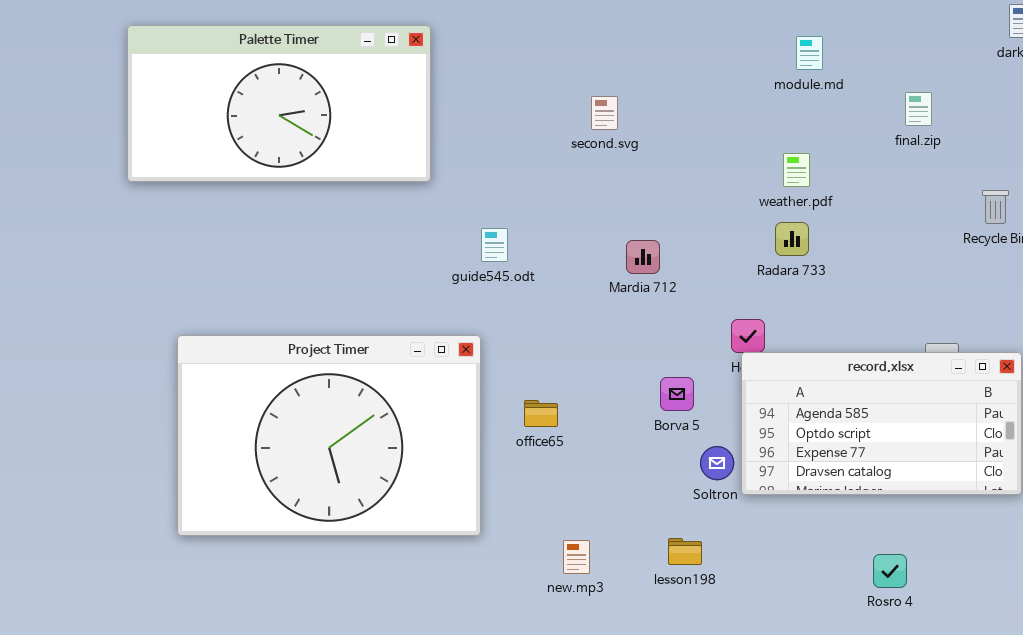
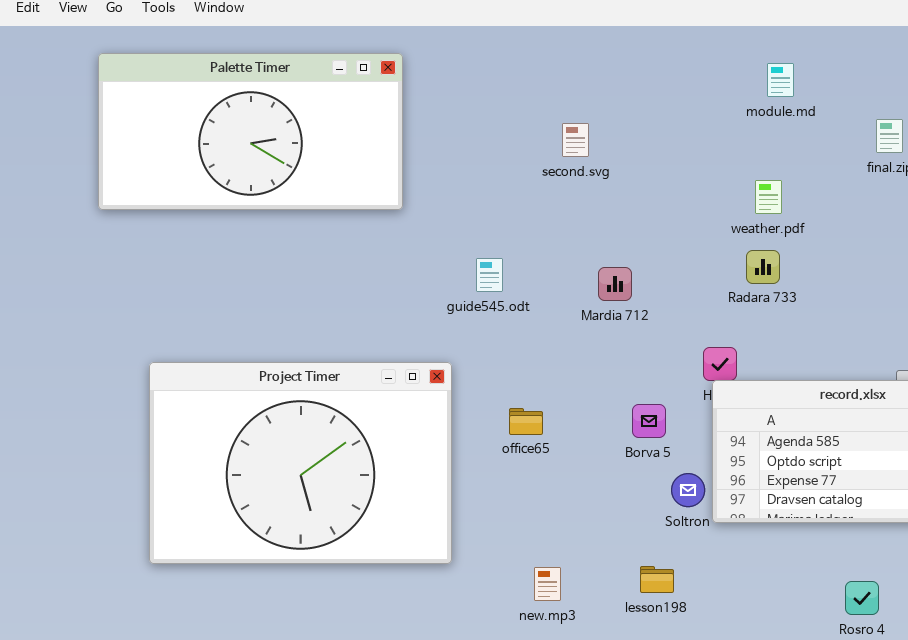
guide545.odt: [481,228,508,262] -> [476,258,503,292], moved
office65: [524,400,558,427] -> [509,408,543,435], moved

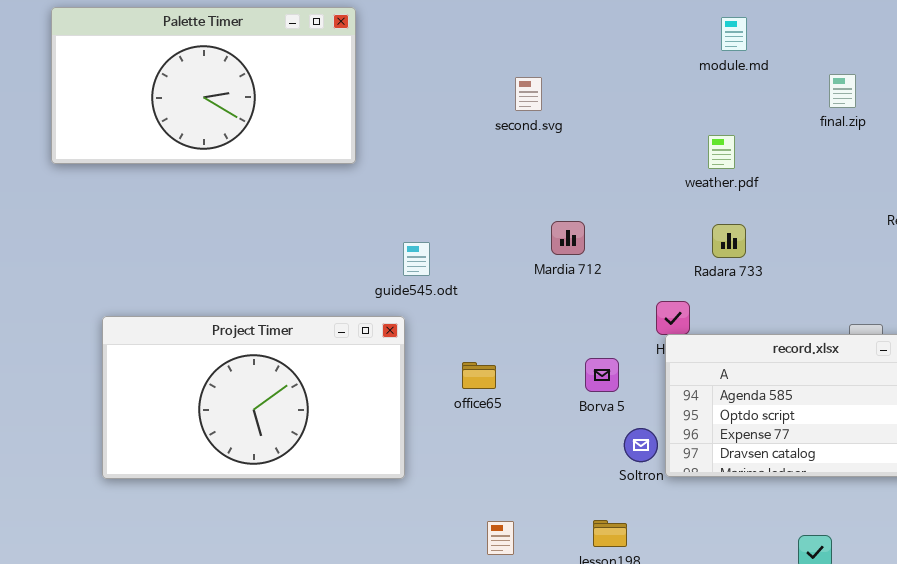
Radara 733: [746,250,780,284] -> [712,224,746,258], moved
guide545.odt: [476,258,503,292] -> [403,242,430,276], moved
Project Timer: [149,362,452,564] -> [102,316,405,479], resized

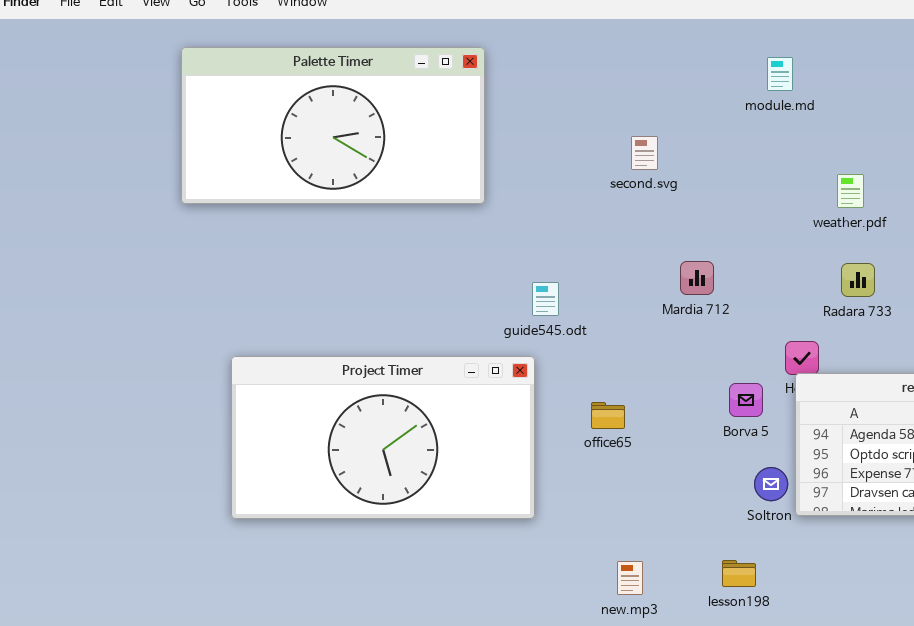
module.md: [721,17,747,51] -> [767,57,793,91], moved
second.svg: [515,77,542,111] -> [631,136,658,170], moved
Borva 5: [585,358,619,392] -> [729,383,763,417], moved

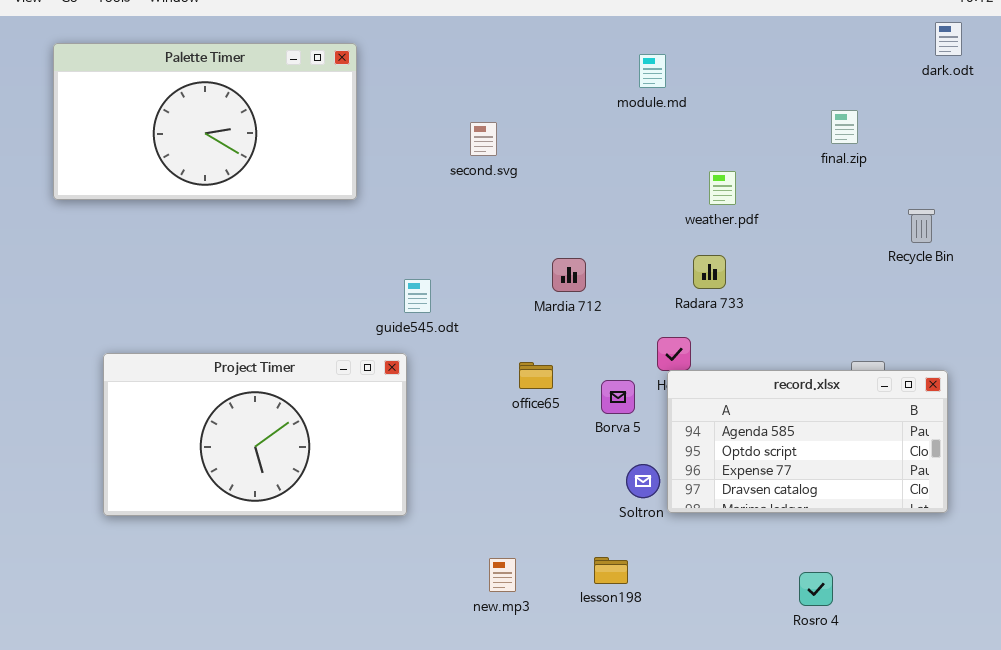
second.svg: [631,136,658,170] -> [470,122,497,156], moved
Radara 733: [841,263,875,297] -> [693,255,726,289], moved
office65: [591,402,625,429] -> [519,362,553,389], moved

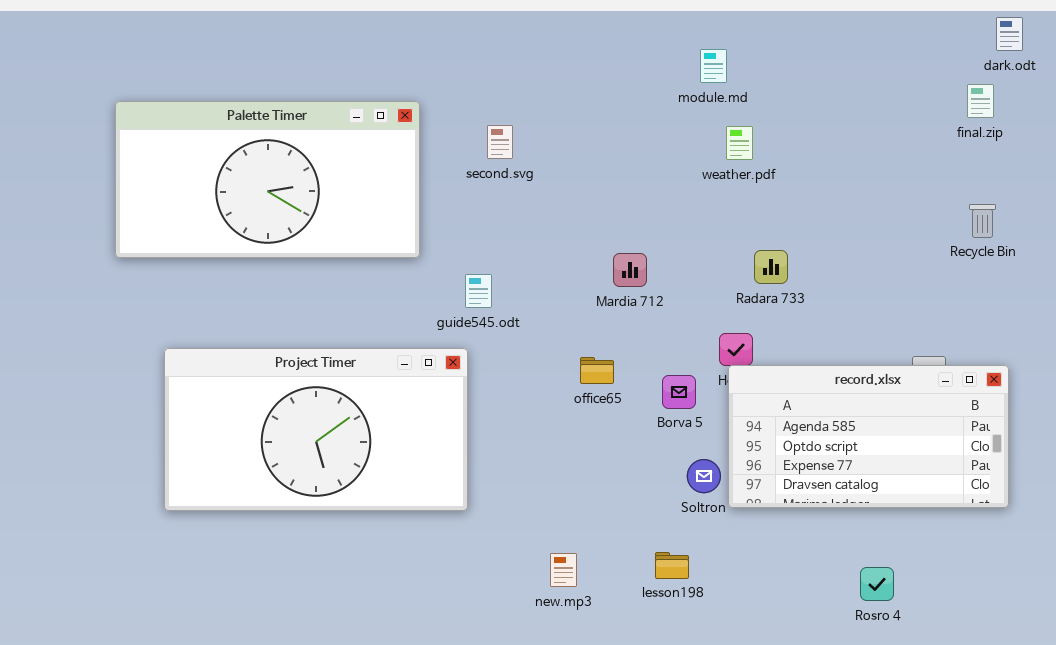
Palette Timer: [53,43,357,200] -> [115,101,420,258], moved
final.zip: [831,110,858,144] -> [967,84,994,118], moved
second.svg: [470,122,497,156] -> [487,125,513,159], moved
weather.pdf: [709,171,736,205] -> [726,126,753,160], moved

